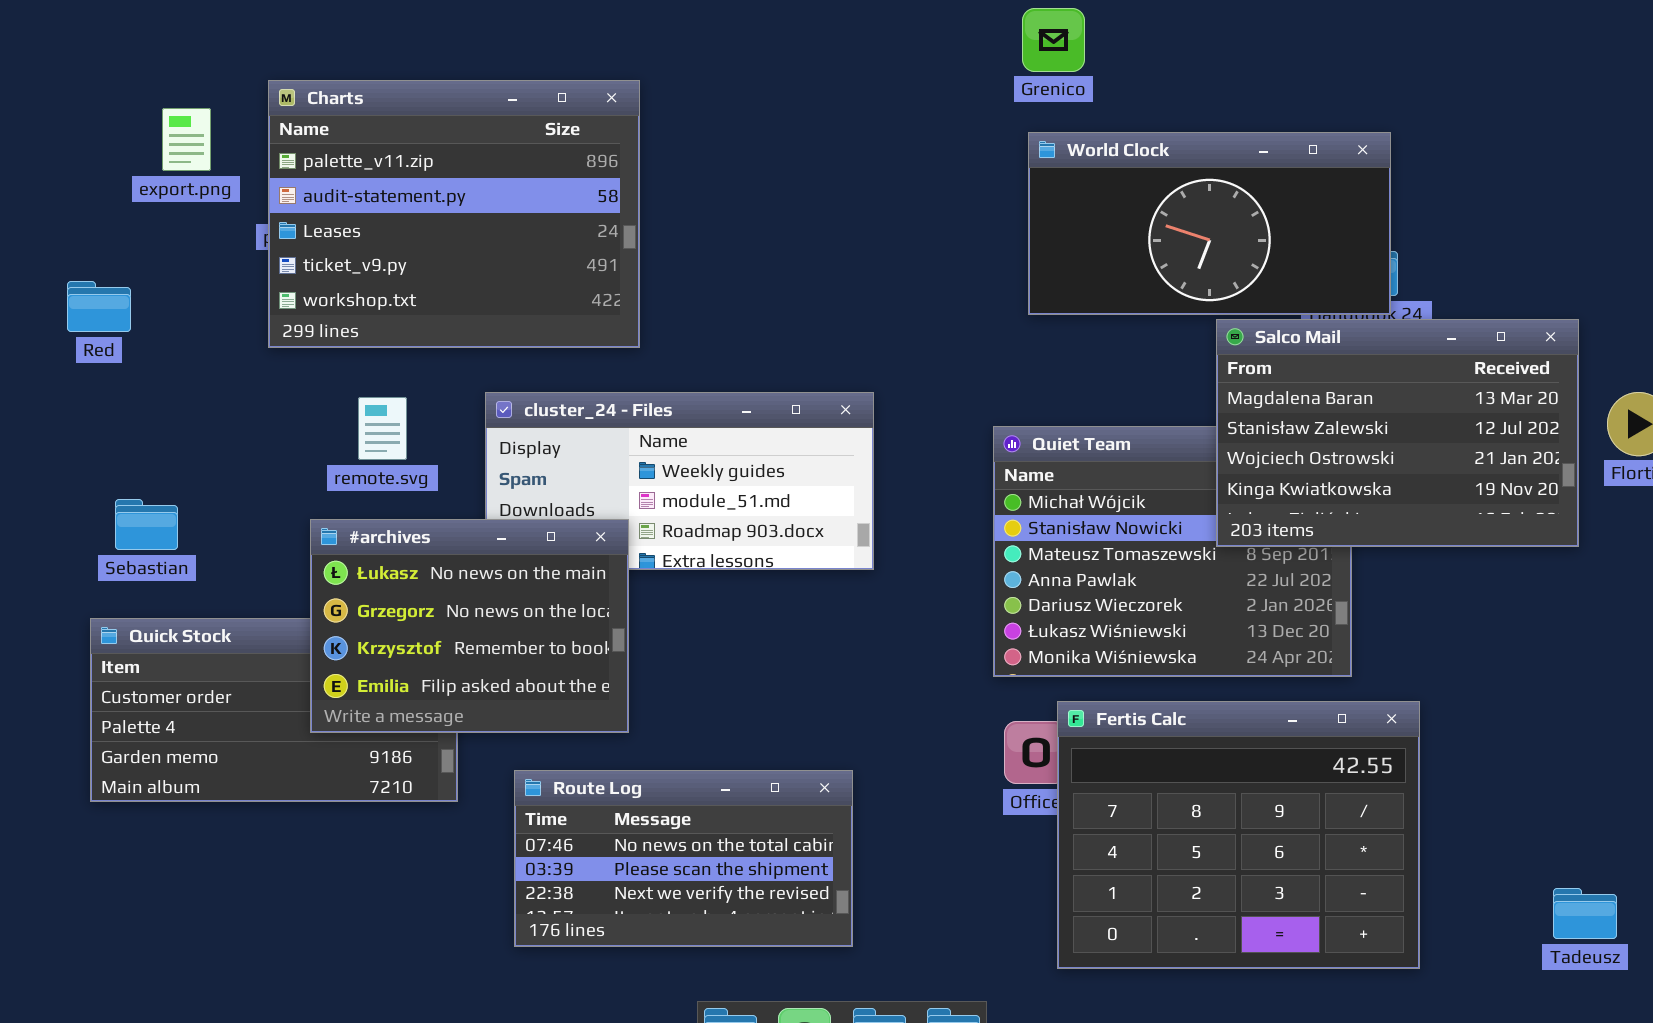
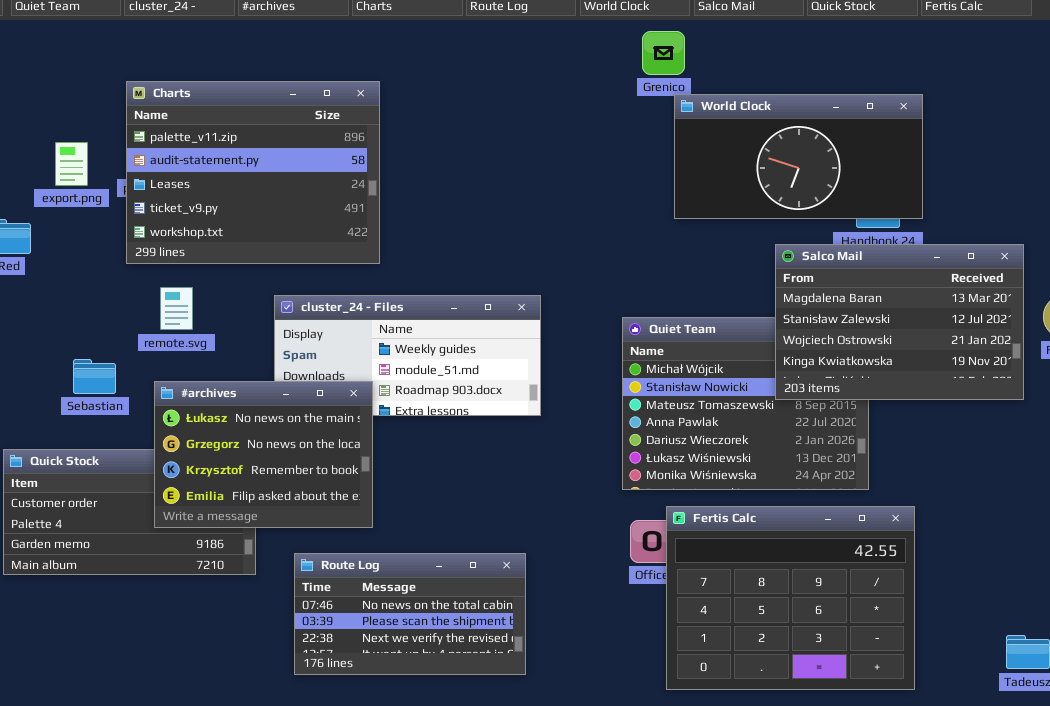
export.png: [162,108,211,171] -> [55,142,88,186], moved
World Clock: [1028,132,1391,315] -> [674,94,923,219], moved
remote.svg: [358,397,407,460] -> [160,287,193,330], moved
Sebastian: [115,499,178,550] -> [73,359,116,394], moved

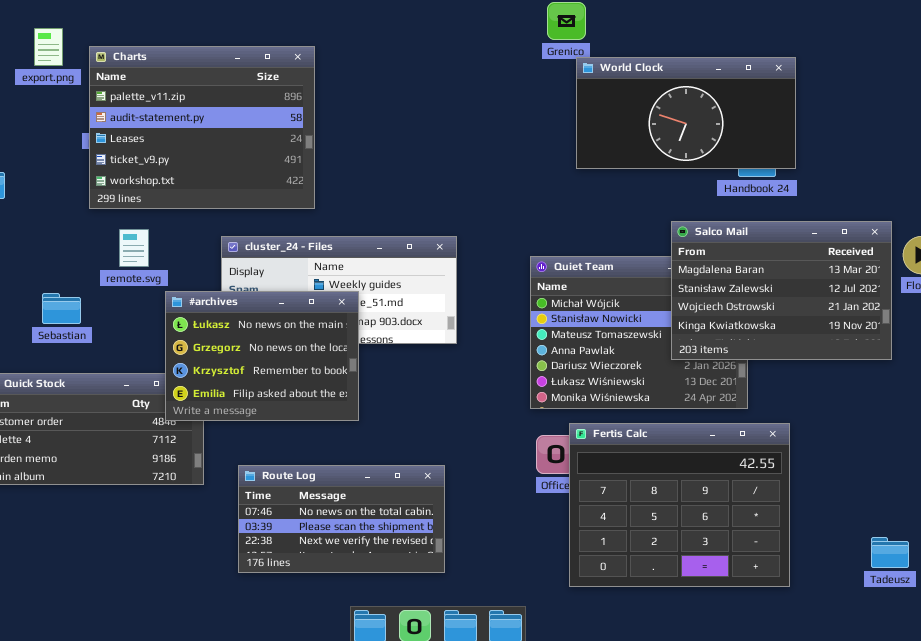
export.png: [55,142,88,186] -> [34,28,63,66], moved
Salco Mail: [775,244,1024,400] -> [671,221,892,360], moved
#archives: [154,381,373,528] -> [165,291,359,421], moved

